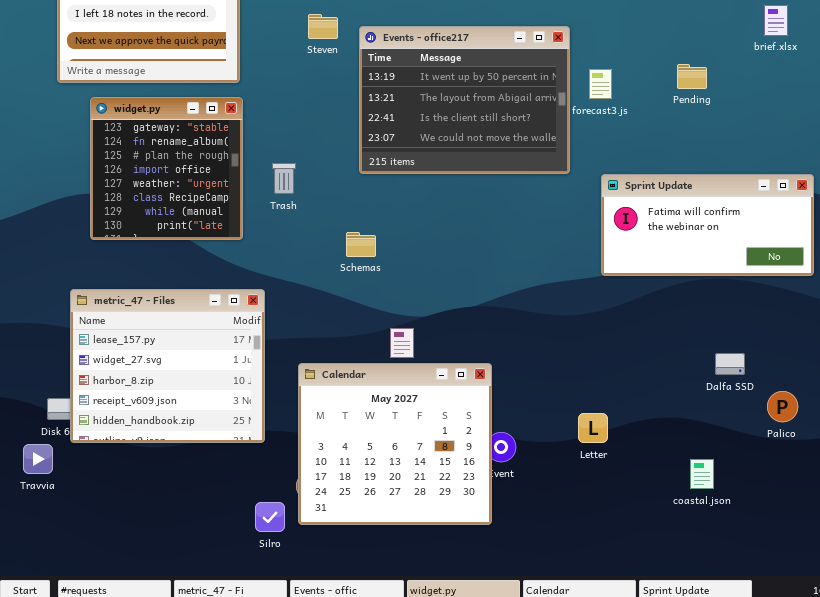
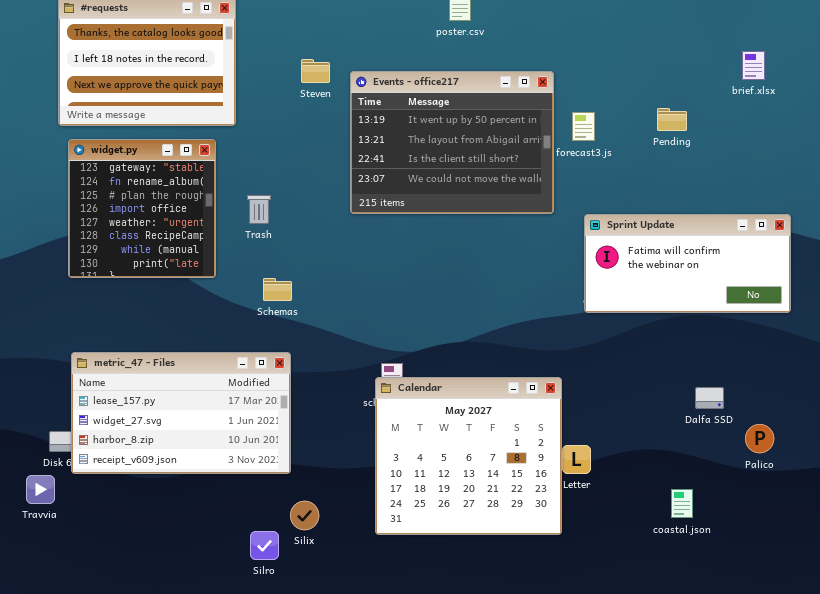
widget.py: [90,97,243,240] -> [68,139,216,278], moved
Trash: [272,163,296,194] -> [247,195,271,224], moved
Schemas: [346,232,376,257] -> [263,278,292,301], moved
metric_47 - Files: [70,289,265,443] -> [71,352,291,474], resized
Calendar: [298,363,492,525] -> [375,377,562,535], moved

